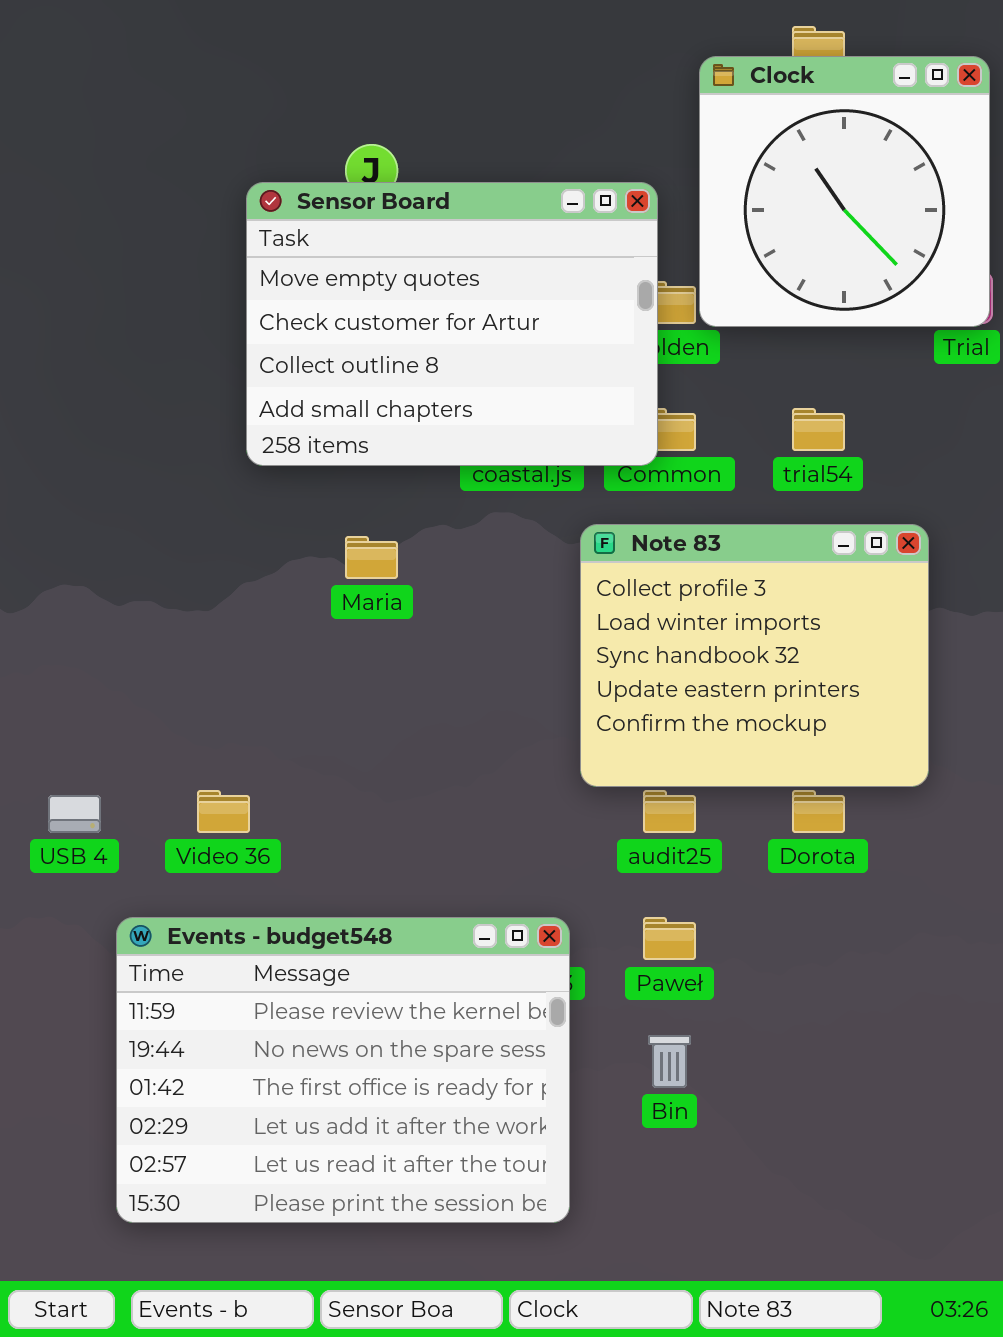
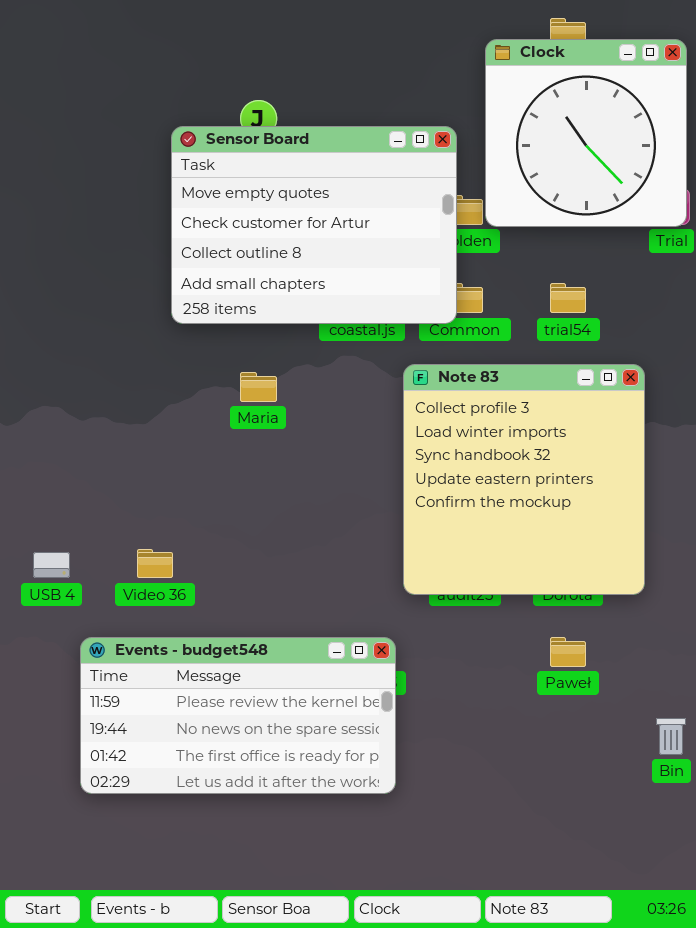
Note 83: [580,524,929,787] -> [403,364,645,595], resized
Events - budget548: [116,917,570,1223] -> [80,637,396,794], resized
Paweł: [643,917,696,960] -> [550,637,586,667], moved
Bin: [648,1035,691,1088] -> [656,718,686,755], moved

